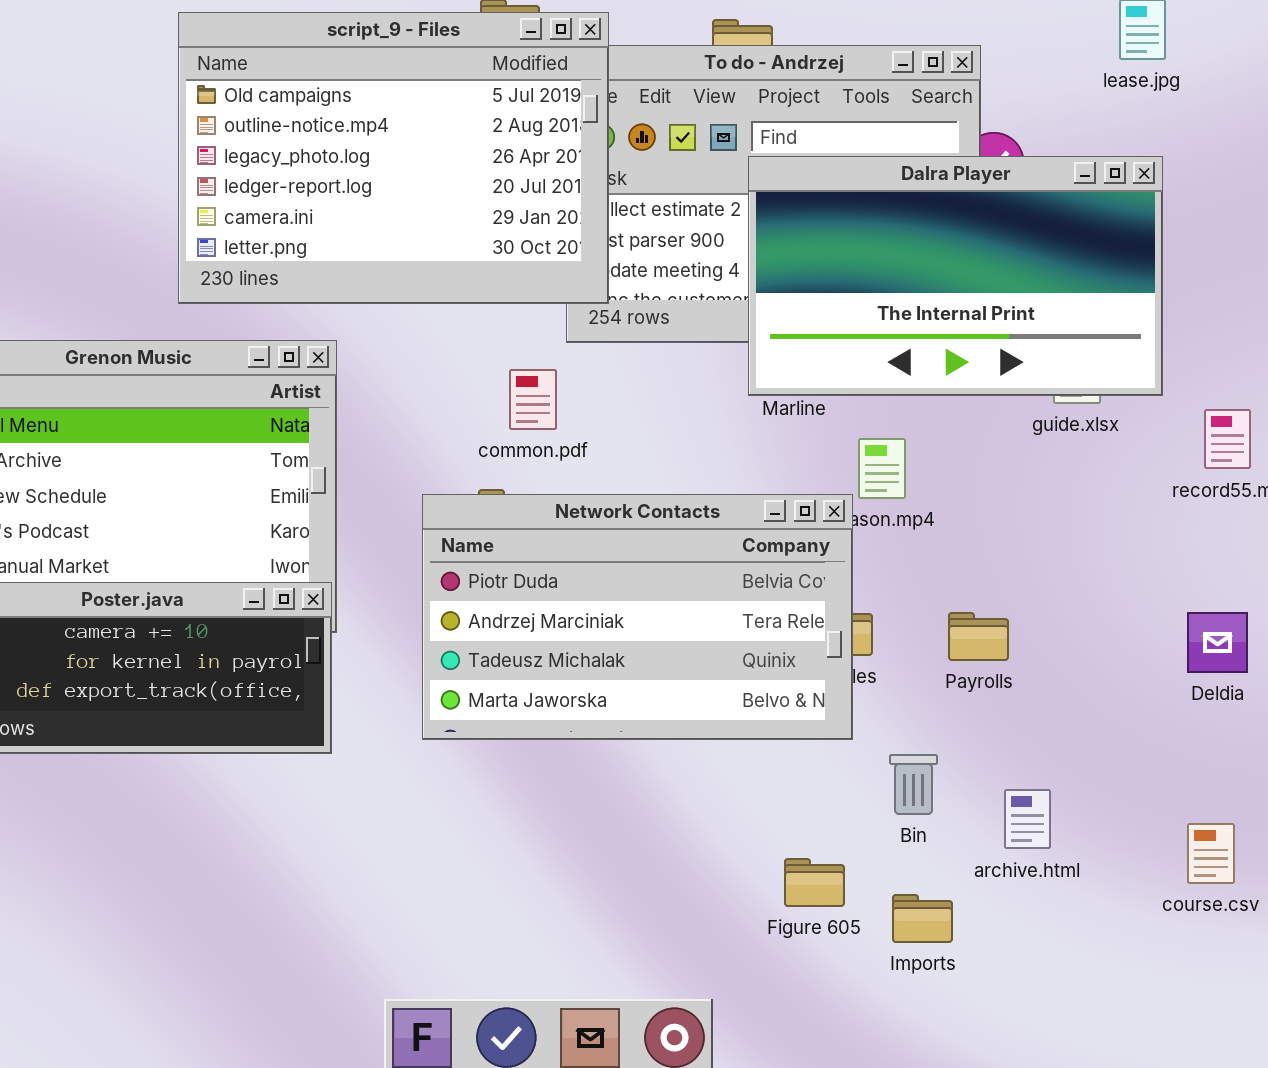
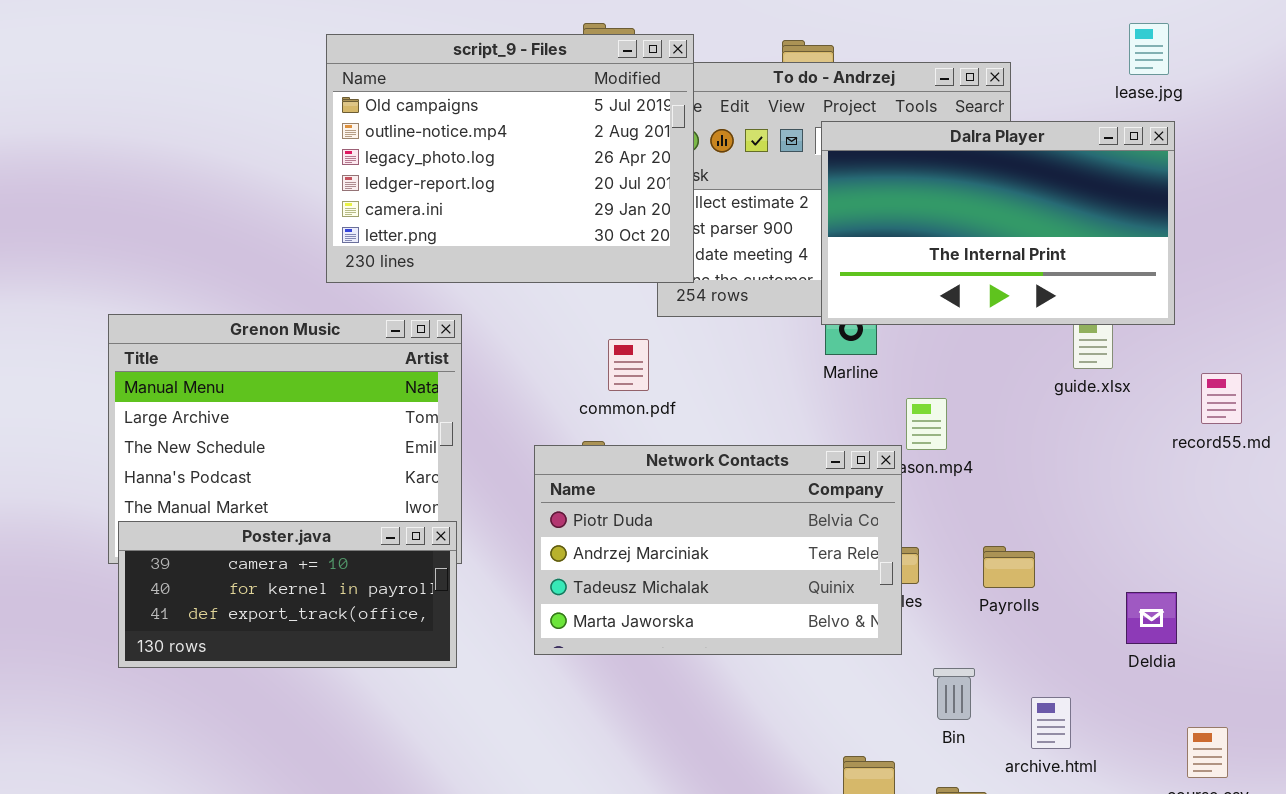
Dalra Player: [748,156,1163,396] -> [821,121,1175,325], moved
Deldia: [1187,612,1248,673] -> [1126,592,1177,644], moved

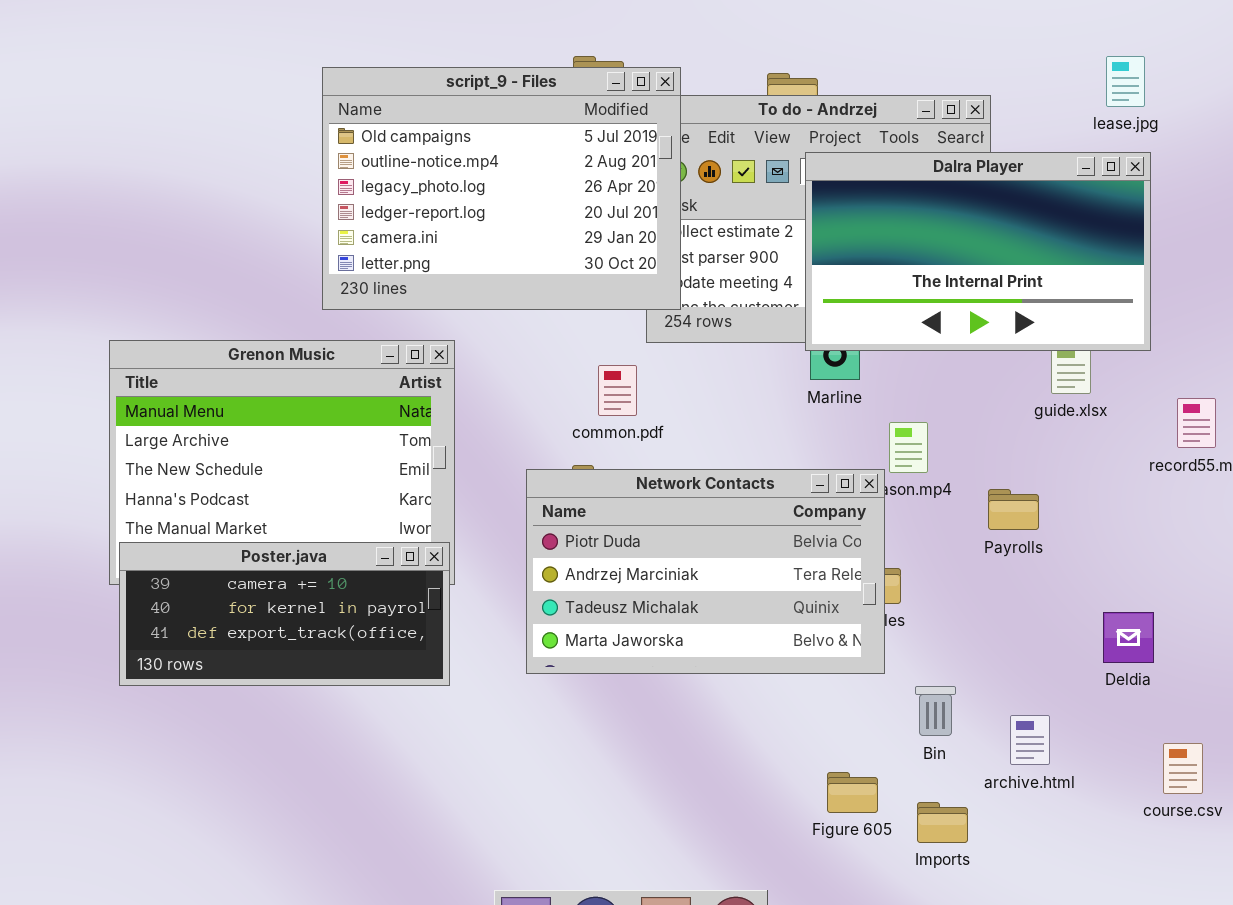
Payrolls: [983,546,1035,588] -> [988,489,1039,530], moved

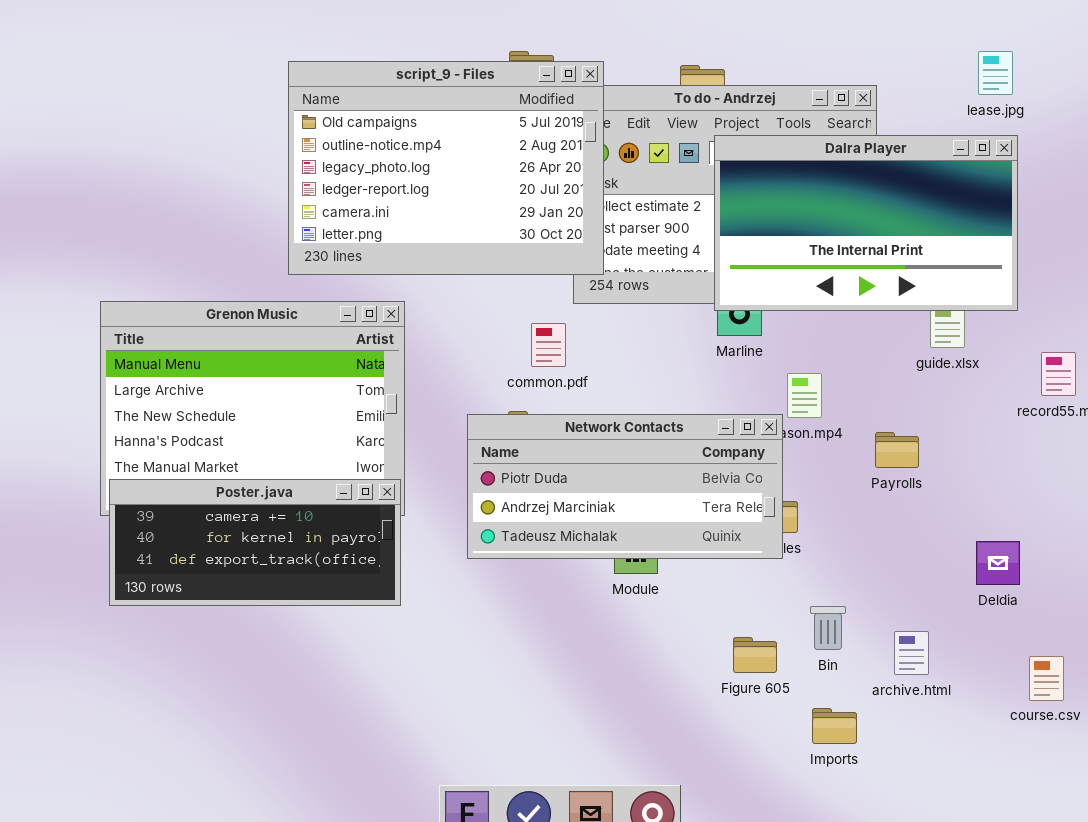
Network Contacts: [526,469,885,674] -> [467,414,783,559], resized
Figure 605: [827,772,878,813] -> [733,637,777,673], moved

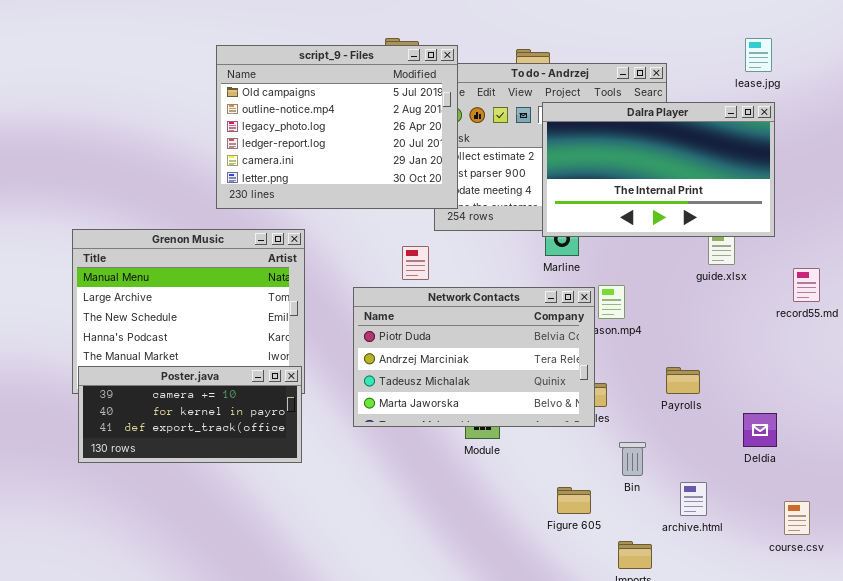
Network Contacts: [467,414,783,559] -> [353,287,595,427], resized
Payrolls: [875,432,919,468] -> [666,367,700,394], moved
Bin: [810,606,846,650] -> [619,442,646,476], moved

